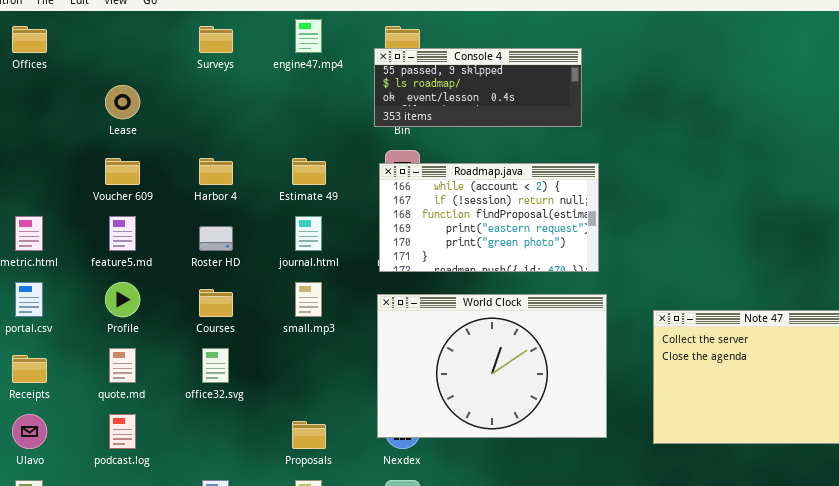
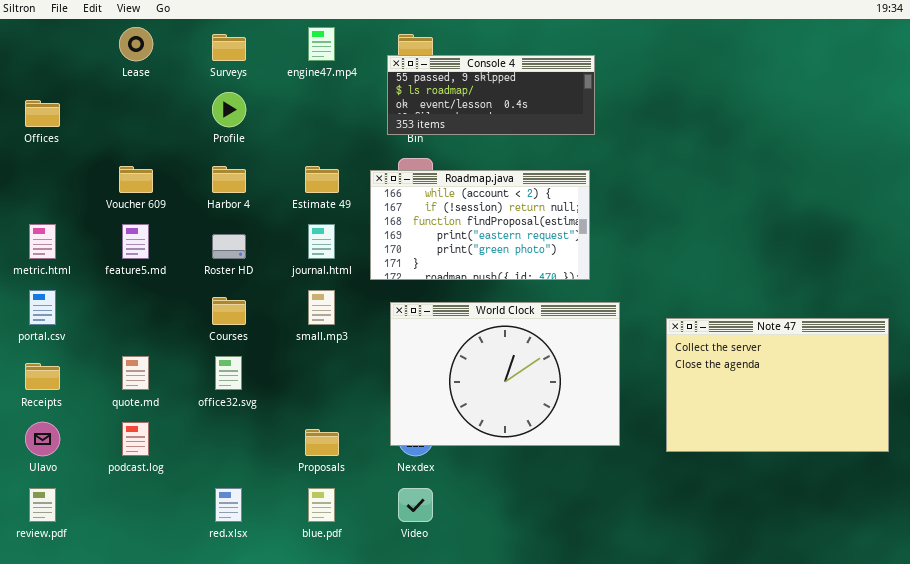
Offices: [12,26,47,53] -> [25,100,60,127], moved
Lease: [105,85,140,119] -> [119,27,153,61], moved
Roadmap.java: [379,163,599,272] -> [370,170,590,280], moved
Profile: [105,282,140,317] -> [212,92,246,127], moved

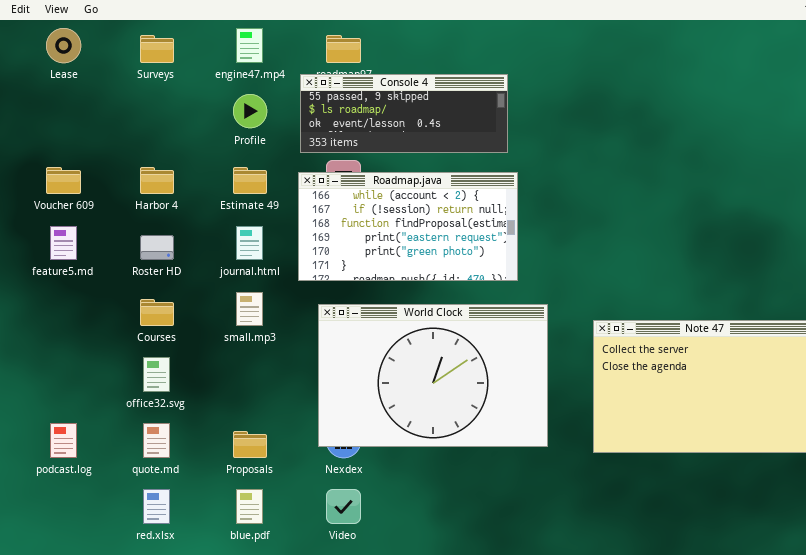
Console 4: [387,55,595,135] -> [300,74,508,153], moved
Profile: [212,92,246,127] -> [233,94,267,128], moved
quote.md: [122,356,149,390] -> [143,423,170,458], moved

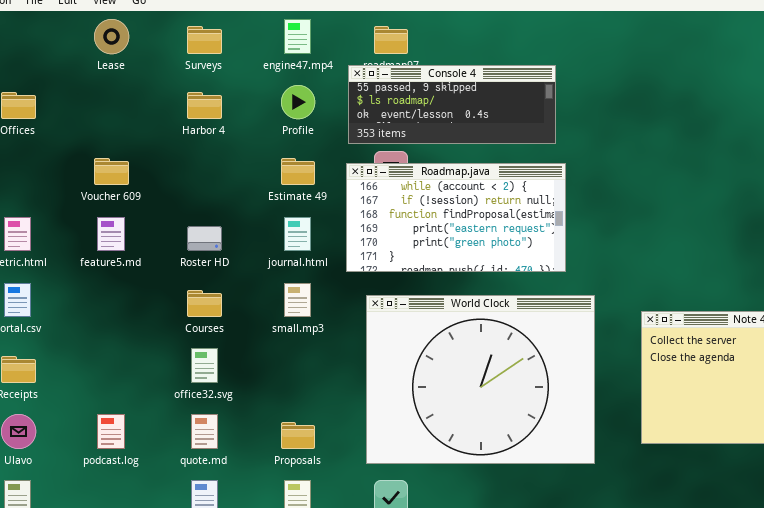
Harbor 4: [140,167,174,194] -> [187,92,222,119], moved
World Clock: [318,304,548,447] -> [366,295,595,464], resized

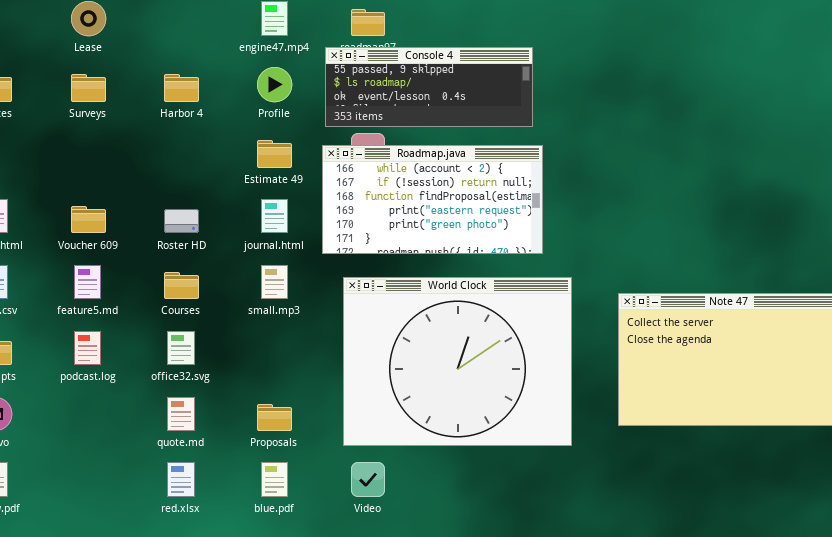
Surveys: [187,26,222,54] -> [71,74,106,102], moved
Voucher 609: [94,158,129,185] -> [71,206,106,233], moved
feature5.md: [97,217,125,251] -> [74,265,101,299], moved
podcast.log: [97,414,125,449] -> [74,331,101,365], moved

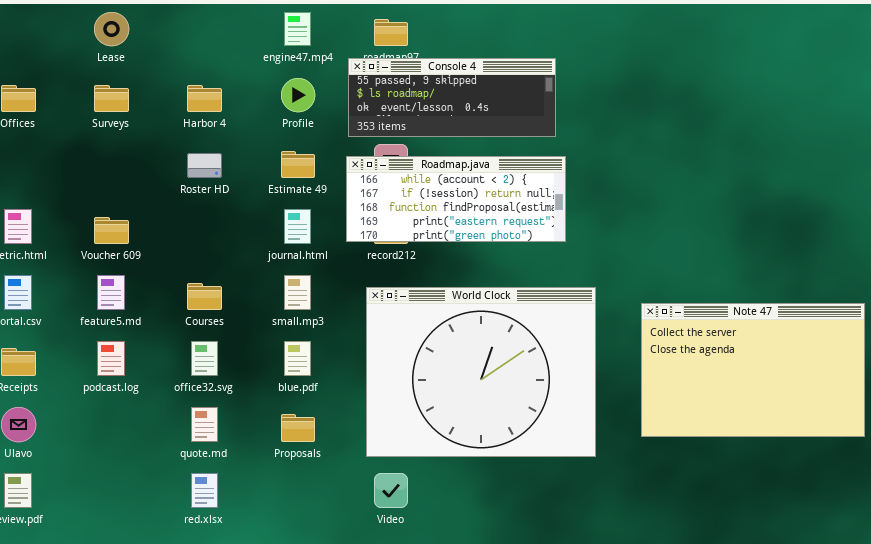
Roadmap.java: [322,145,543,254] -> [346,156,566,242], resized
Roster HD: [164,209,199,233] -> [187,153,222,178], moved
blue.pdf: [261,462,288,497] -> [284,341,311,376], moved

